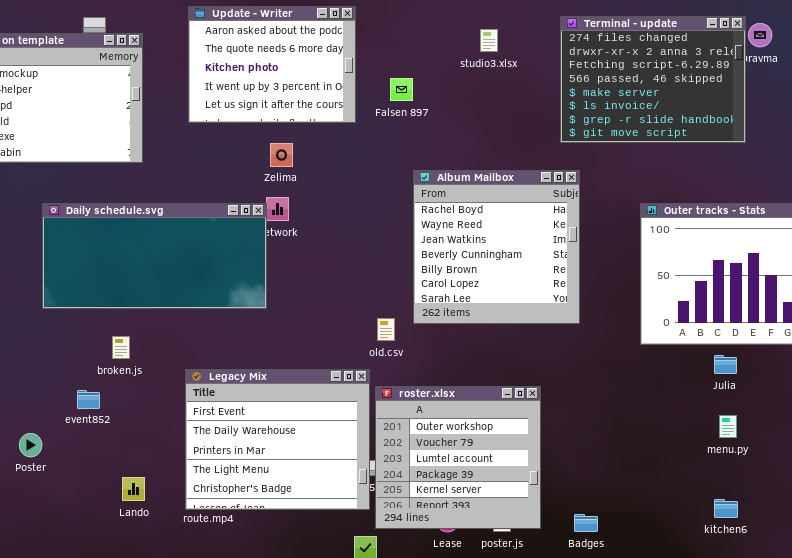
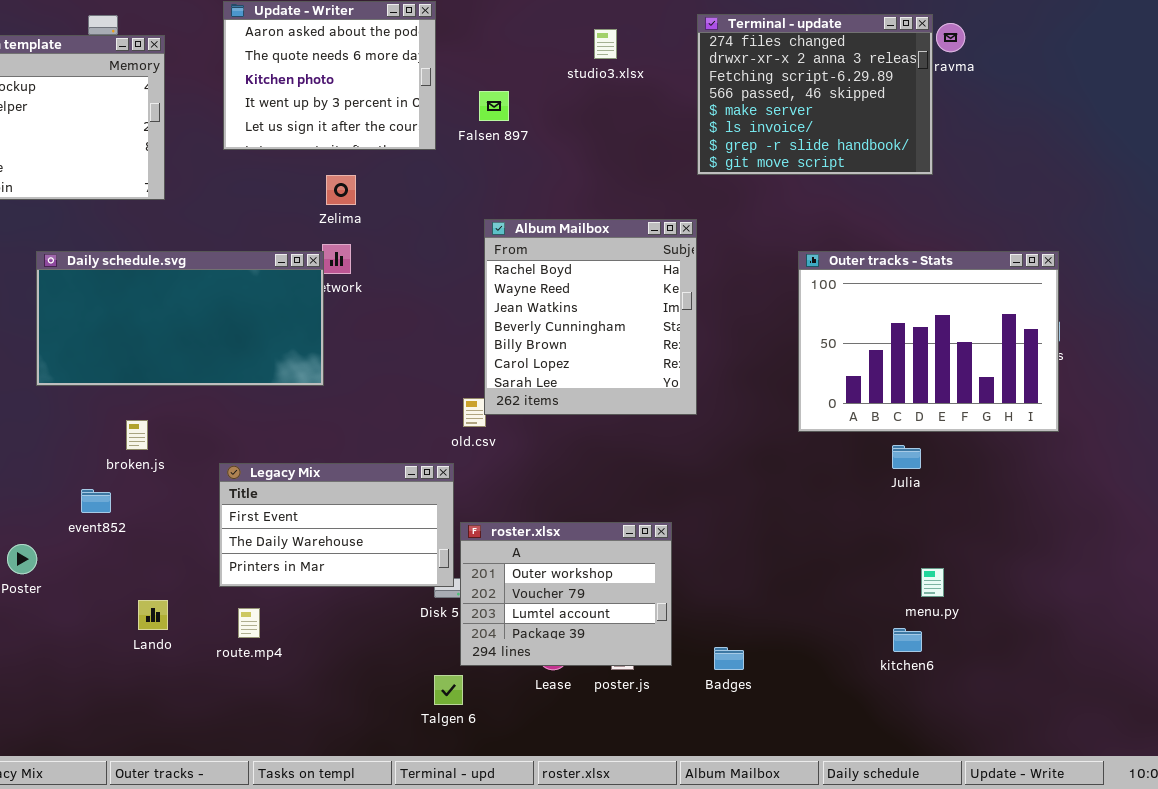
Album Mailbox: [413,170,580,324] -> [484,219,697,415], moved
Legacy Mix: [185,369,370,510] -> [219,463,454,587], resized
roster.xlsx: [375,386,541,529] -> [460,522,672,666], resized
menu.py: [719,415,737,438] -> [921,568,944,597], moved

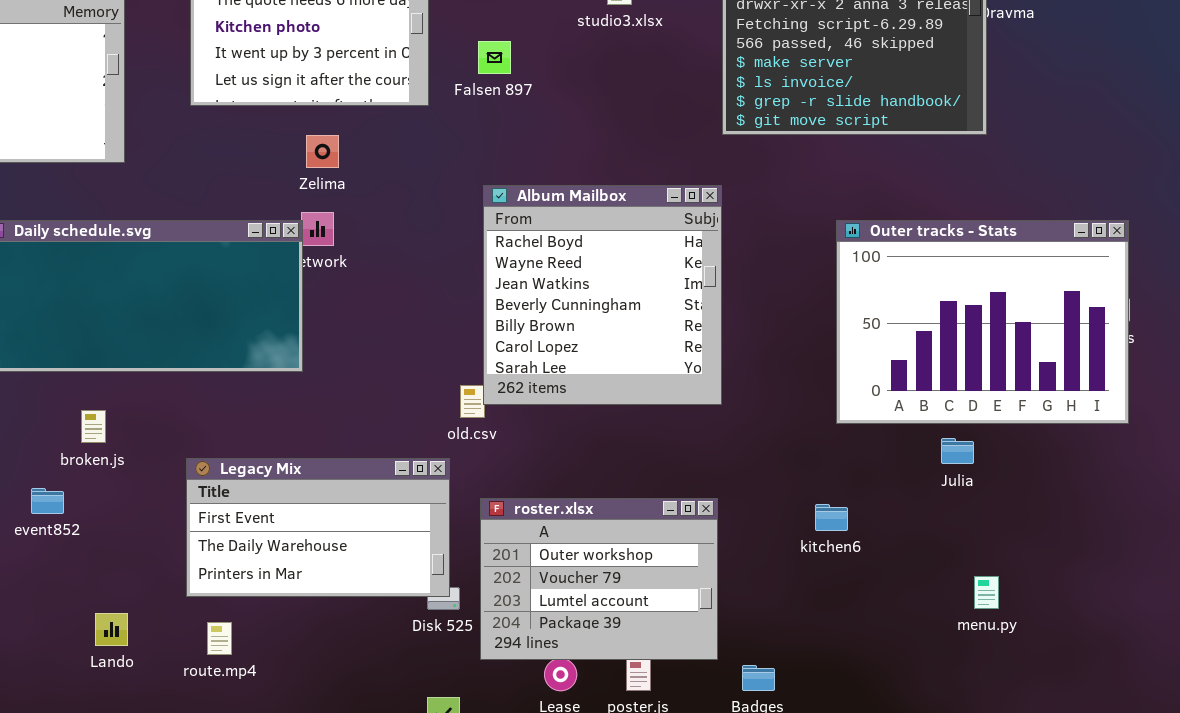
roster.xlsx: [460,522,672,666] -> [480,498,718,660], moved
kitchen6: [893,628,922,652] -> [815,504,848,531], moved

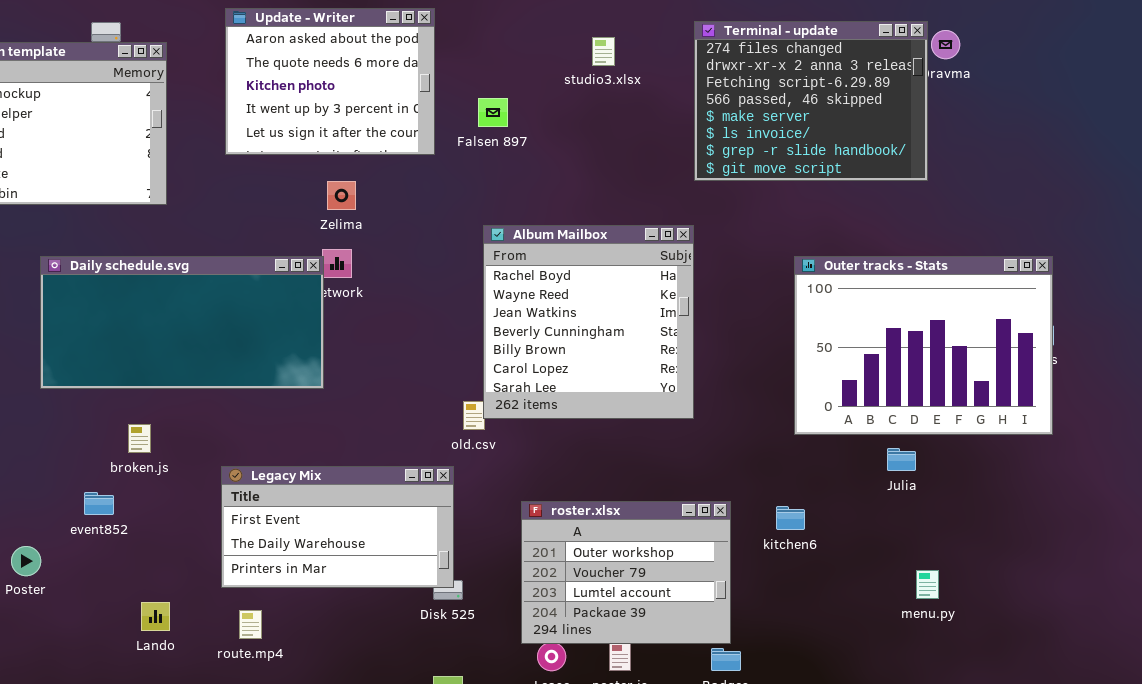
roster.xlsx: [480,498,718,660] -> [521,501,731,644], moved

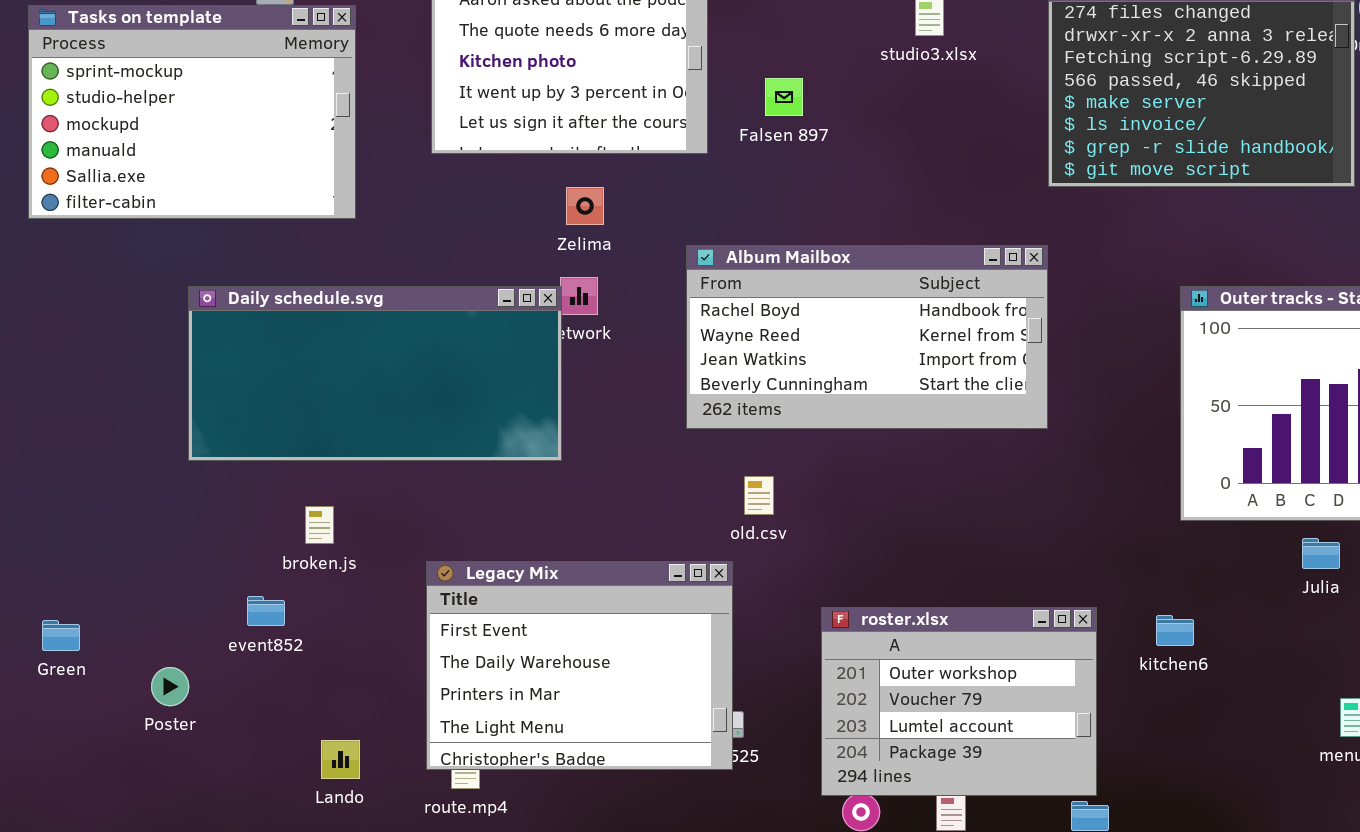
Album Mailbox: [483,225,694,419] -> [686,245,1048,429], resized
Legacy Mix: [221,466,454,588] -> [426,561,733,770], resized

